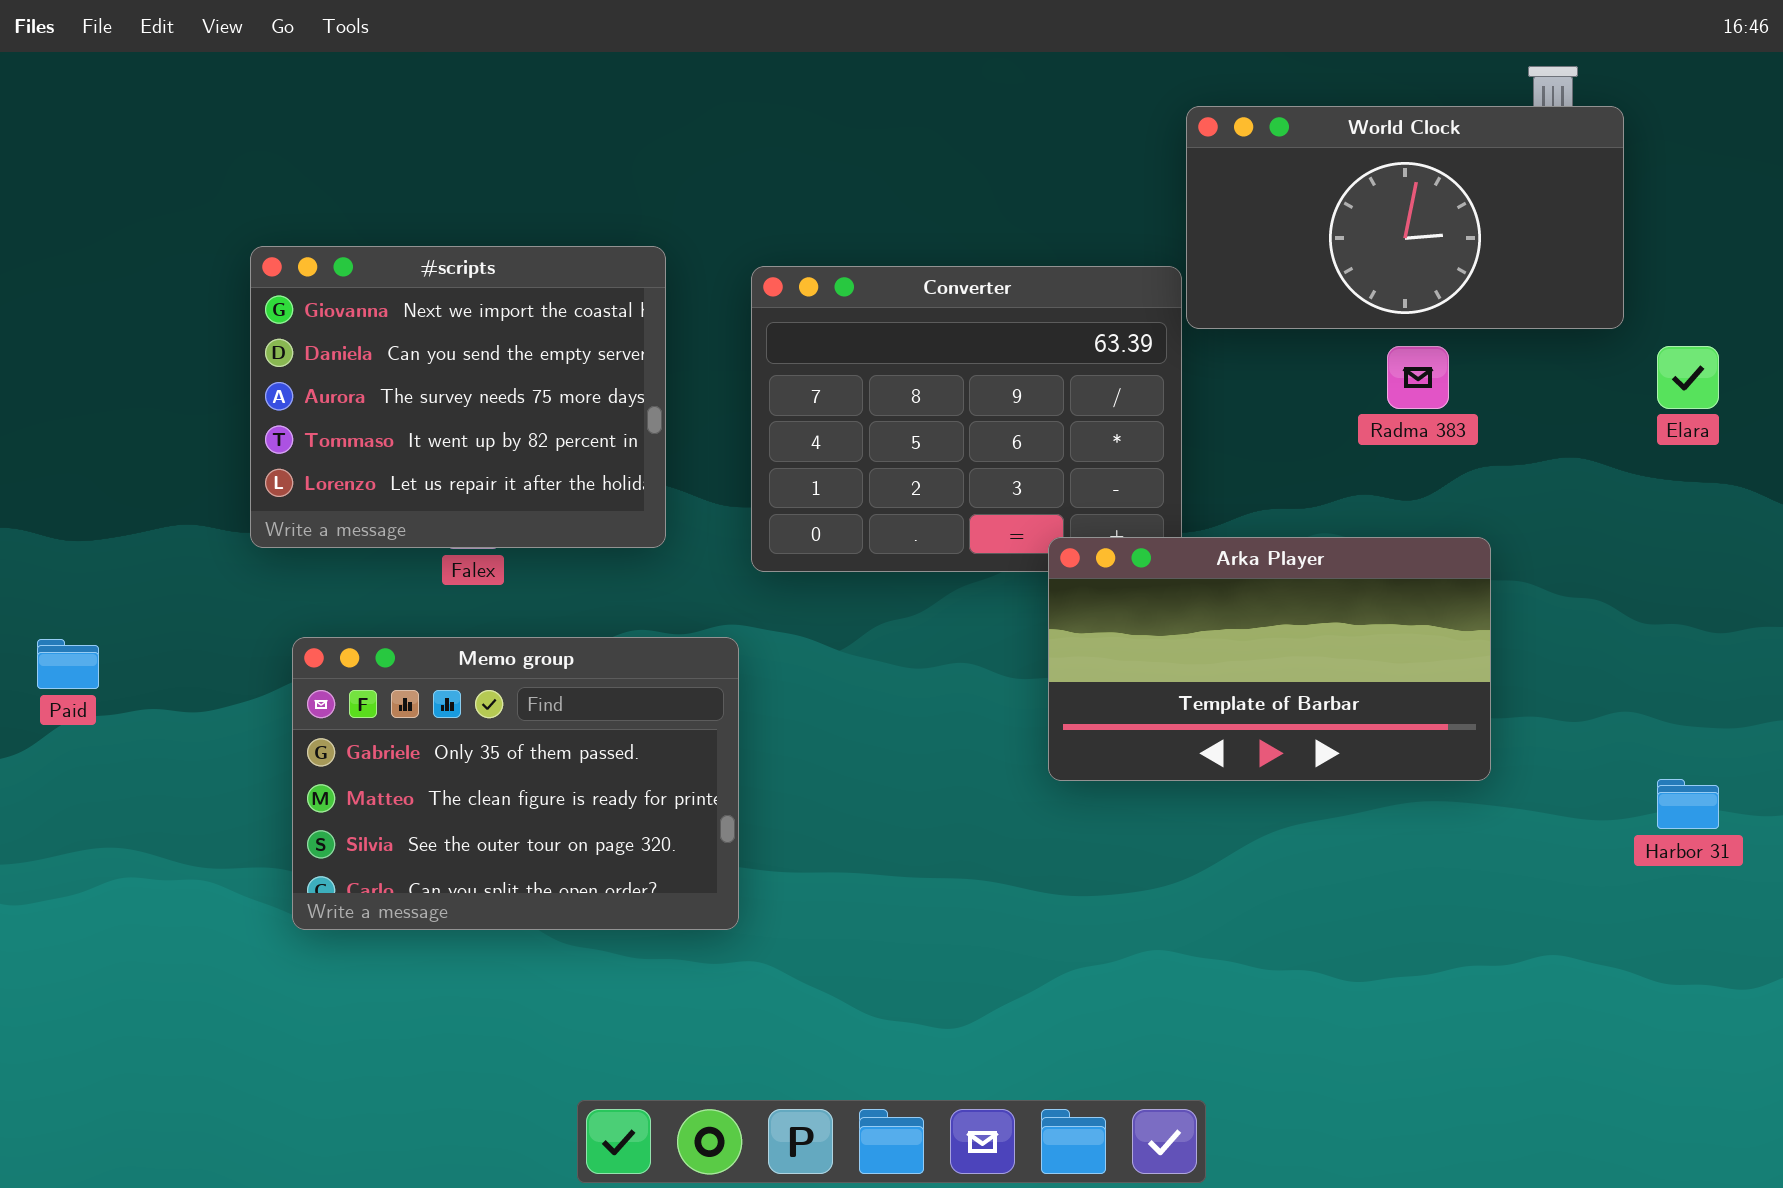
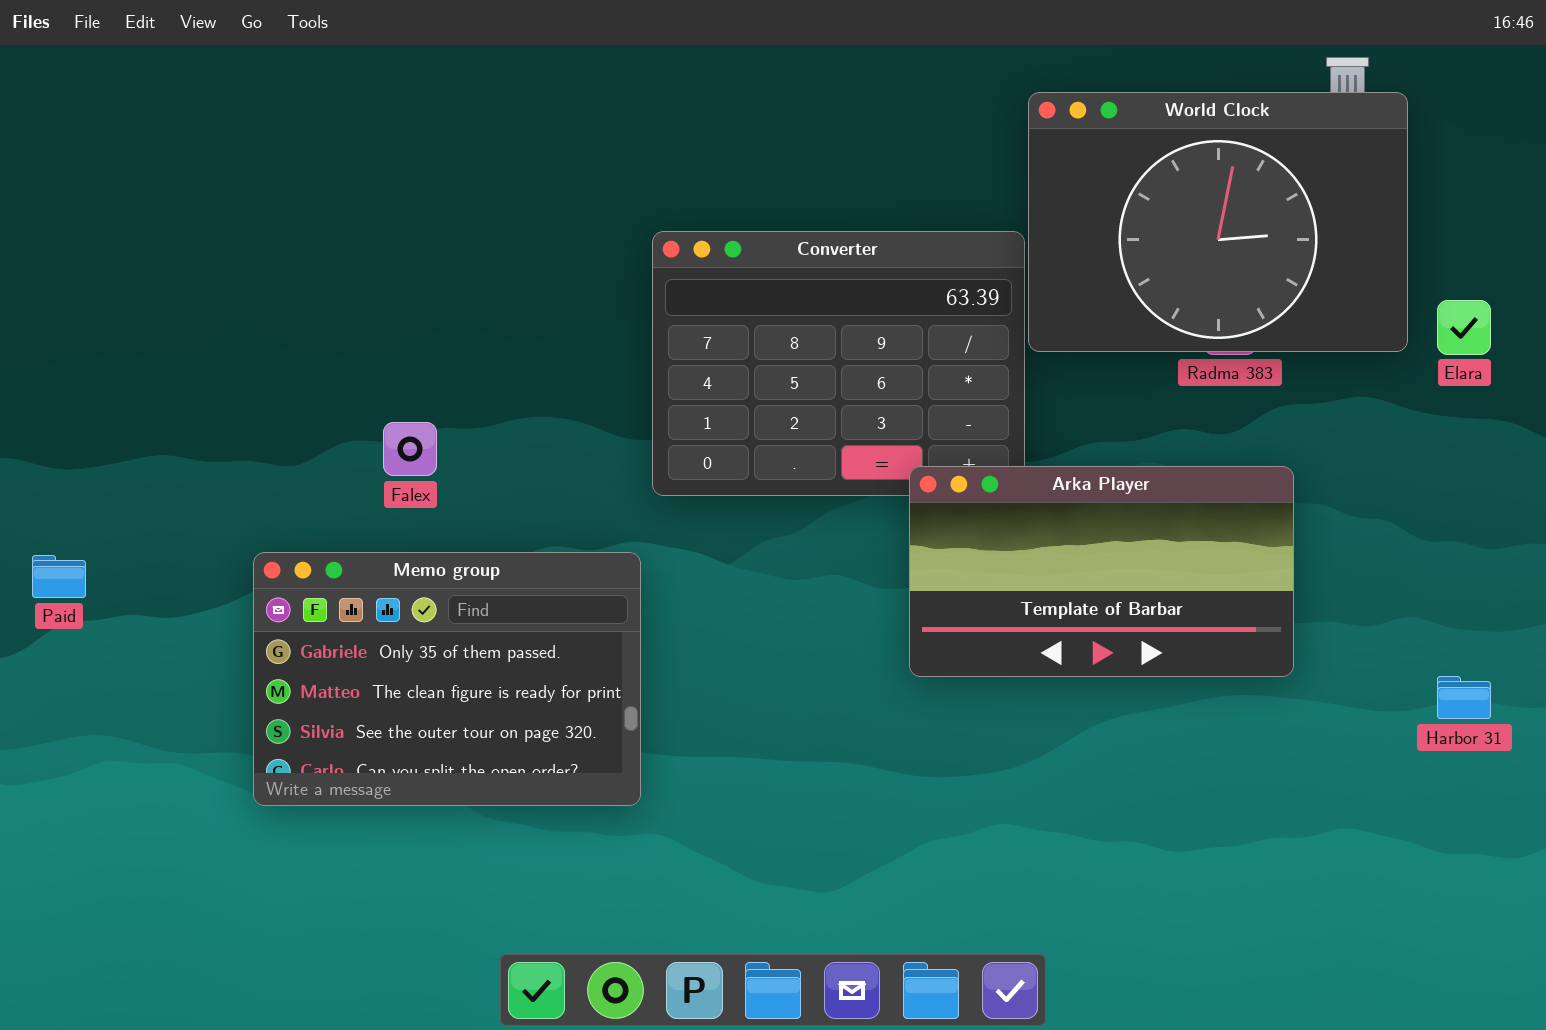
World Clock: [1186,106,1624,329] -> [1028,92,1408,352], resized
#scripts: [250,246,666,548] -> none, closed

